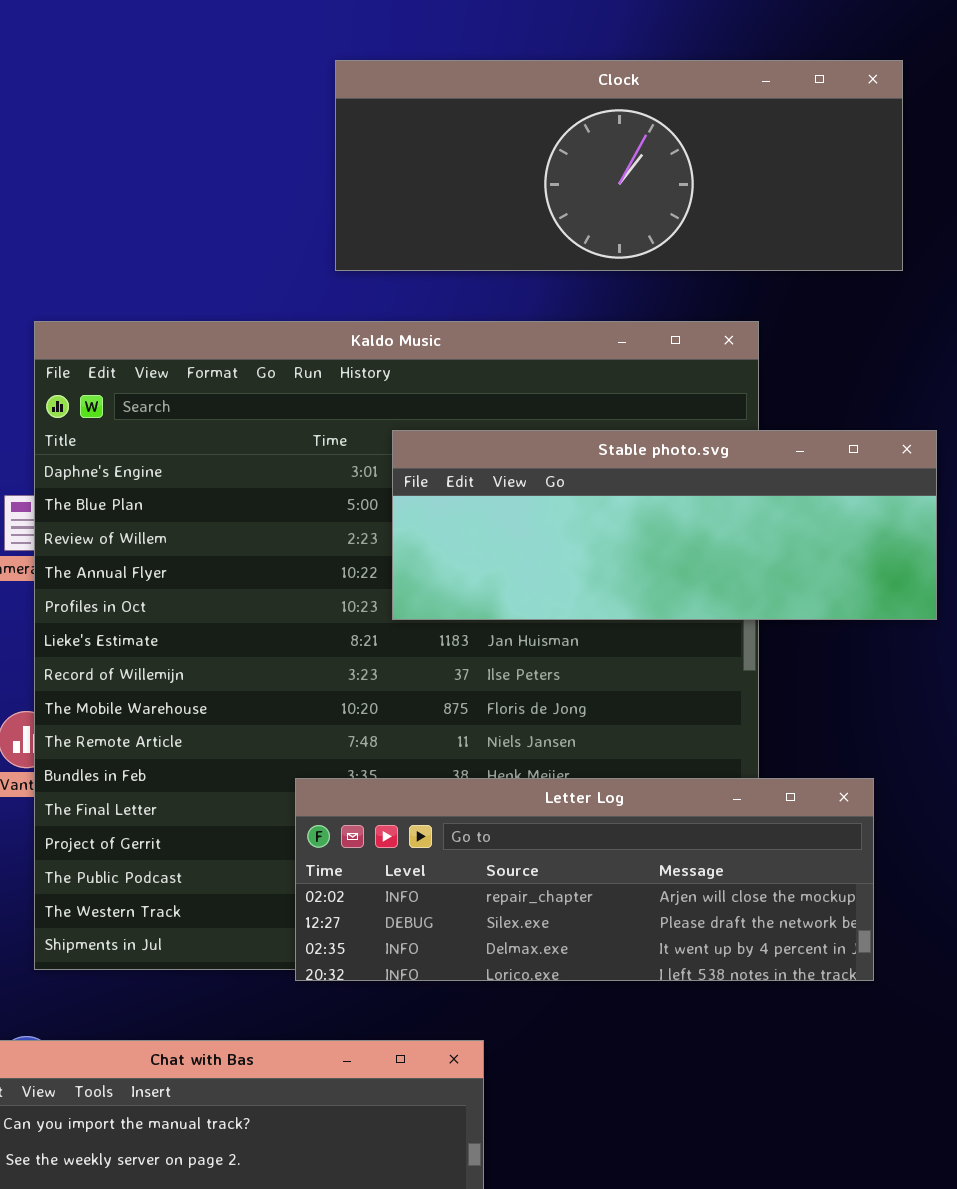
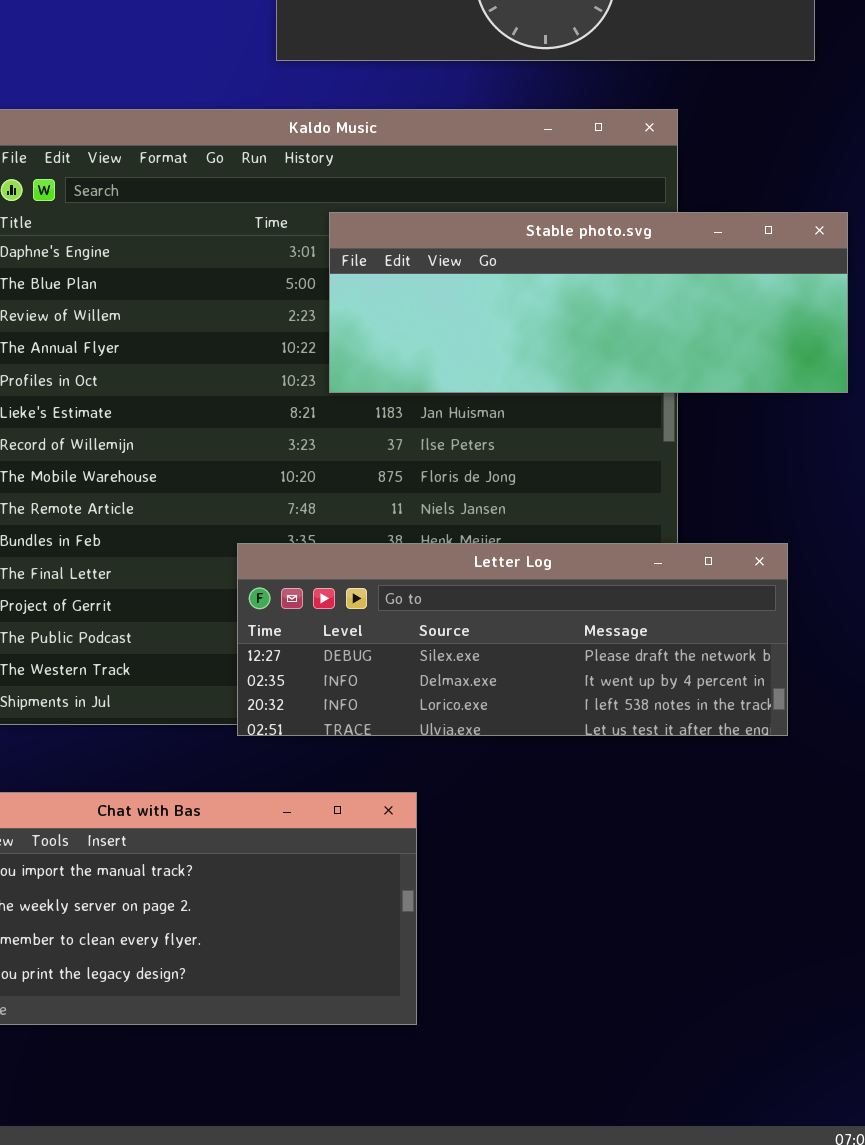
Letter Log: [295,778,874,981] -> [237,543,788,736], scrolled down 1 row

